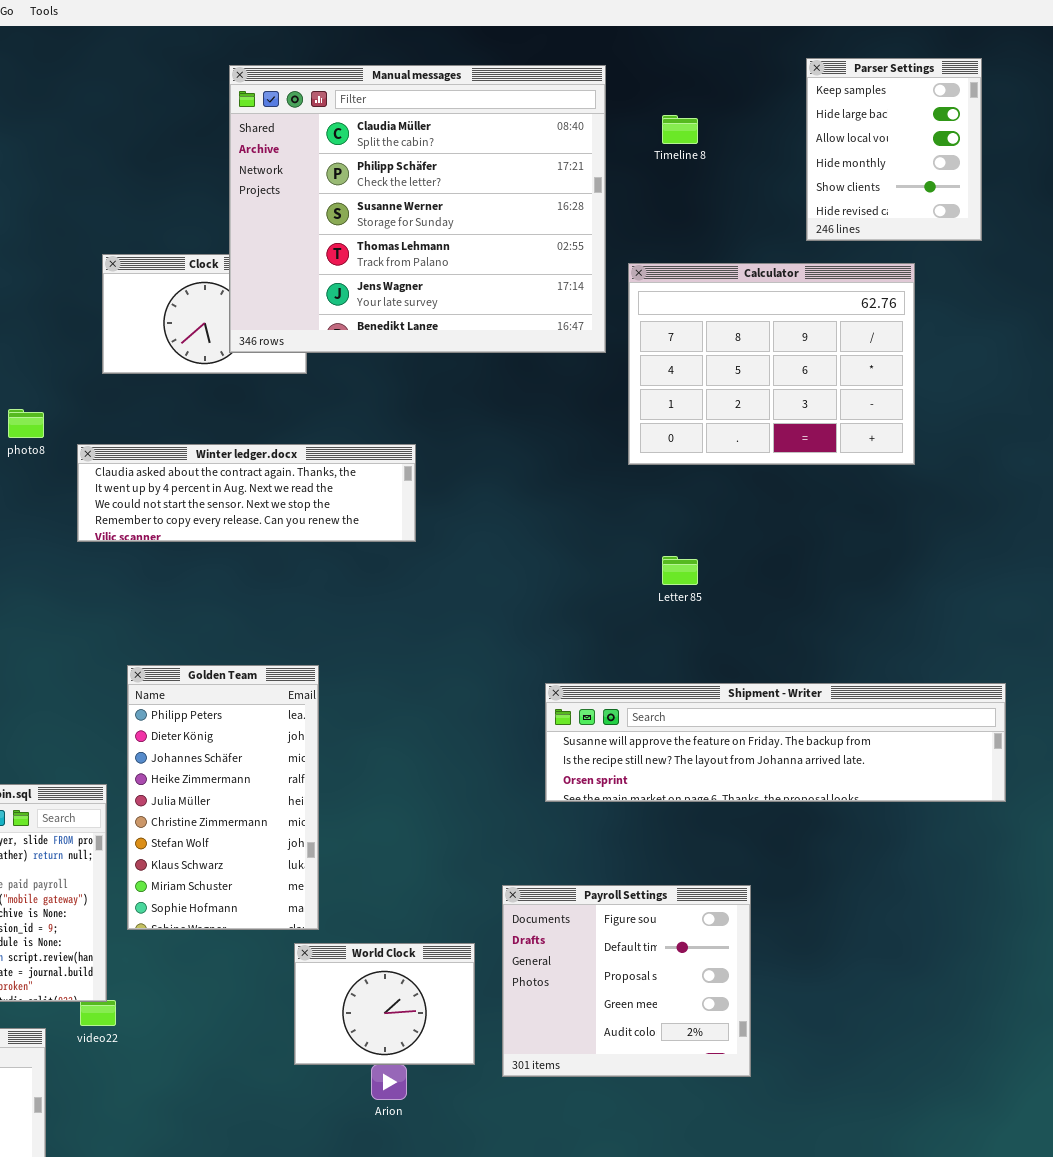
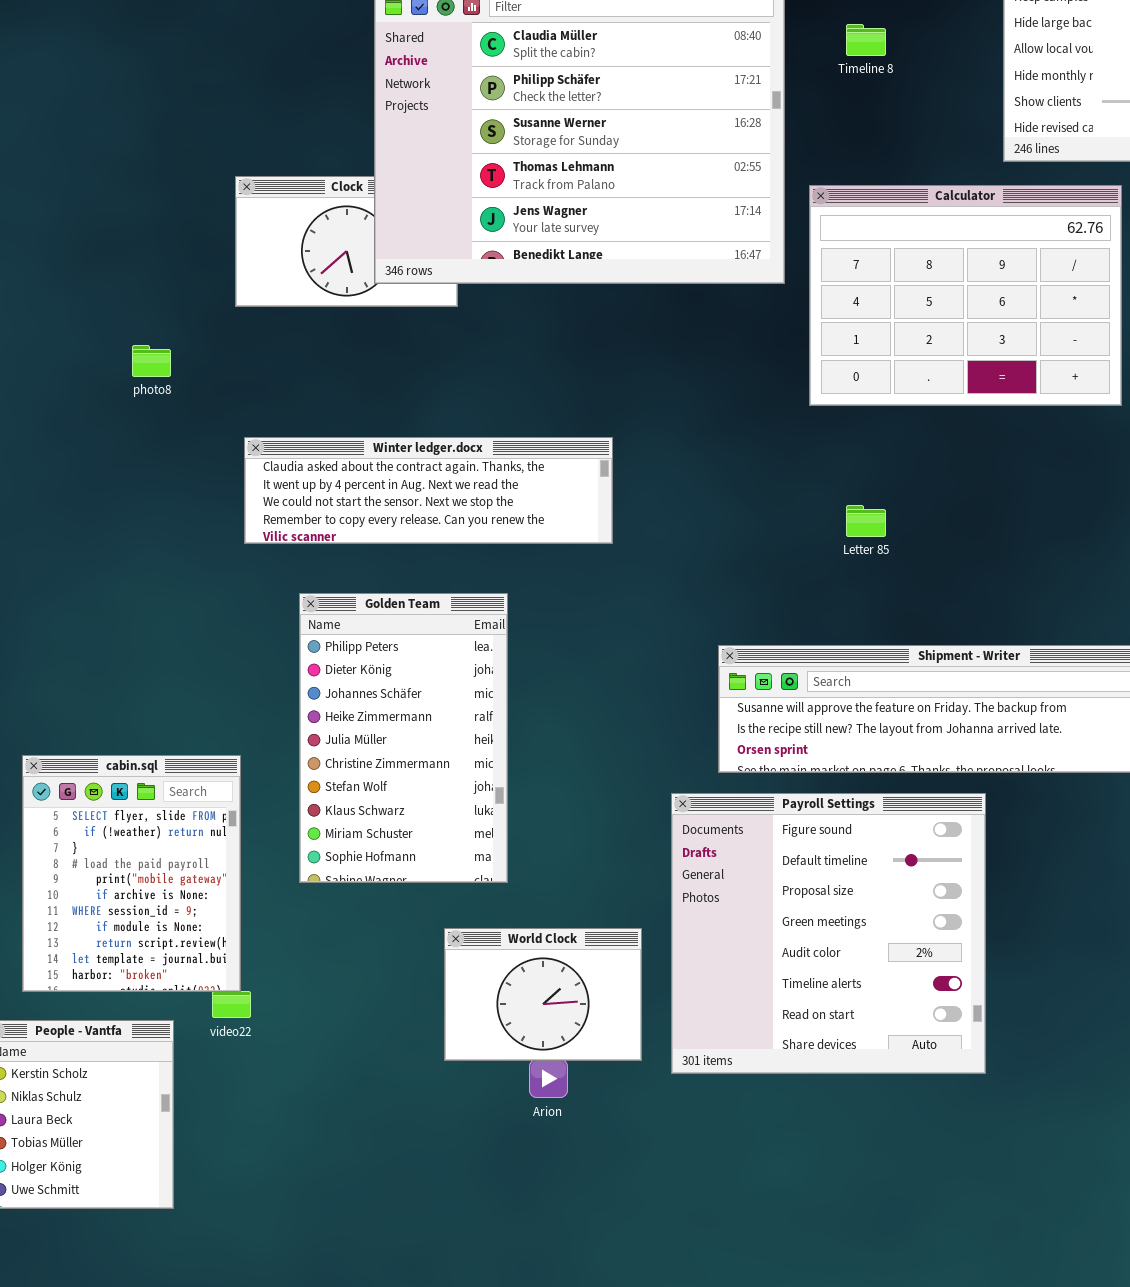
Winter ledger.docx: [77,444,416,542] -> [244,437,613,544], moved
Golden Team: [127,665,319,930] -> [299,593,508,883], moved
Payroll Settings: [502,885,751,1077] -> [671,793,986,1074], resized

